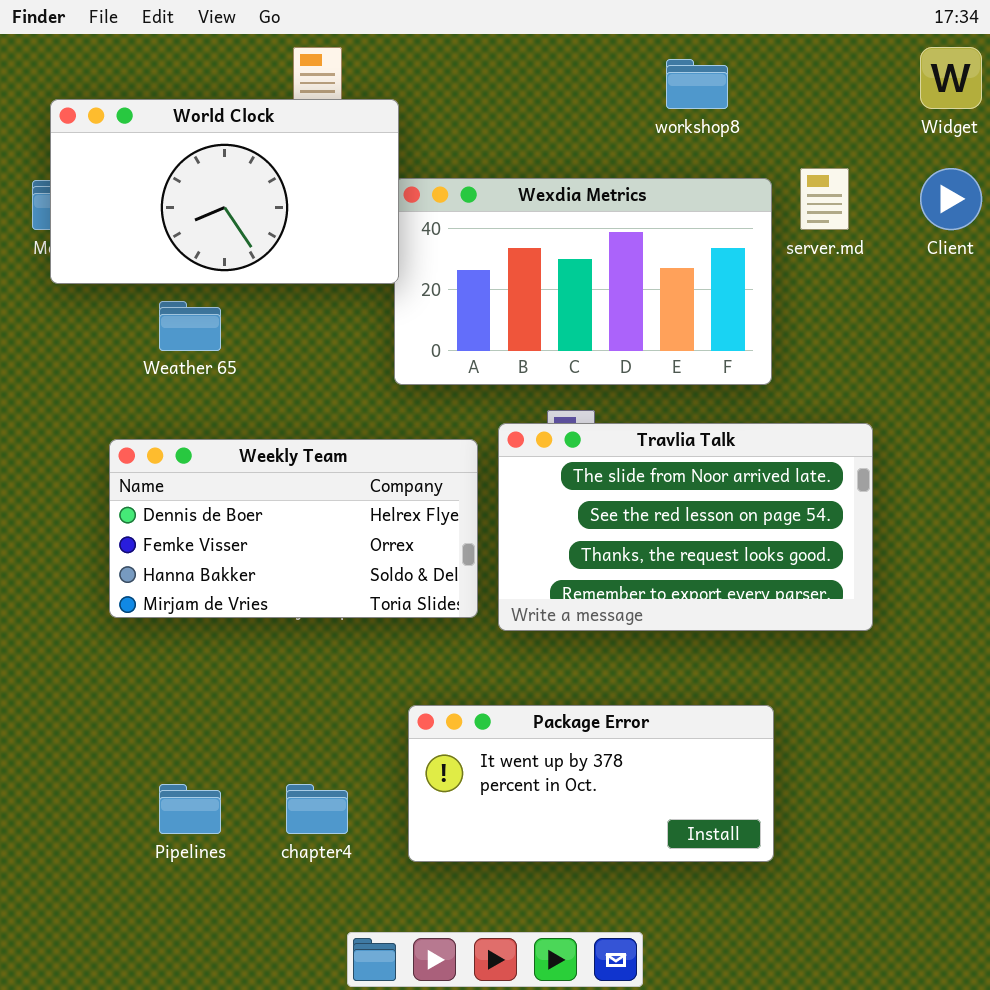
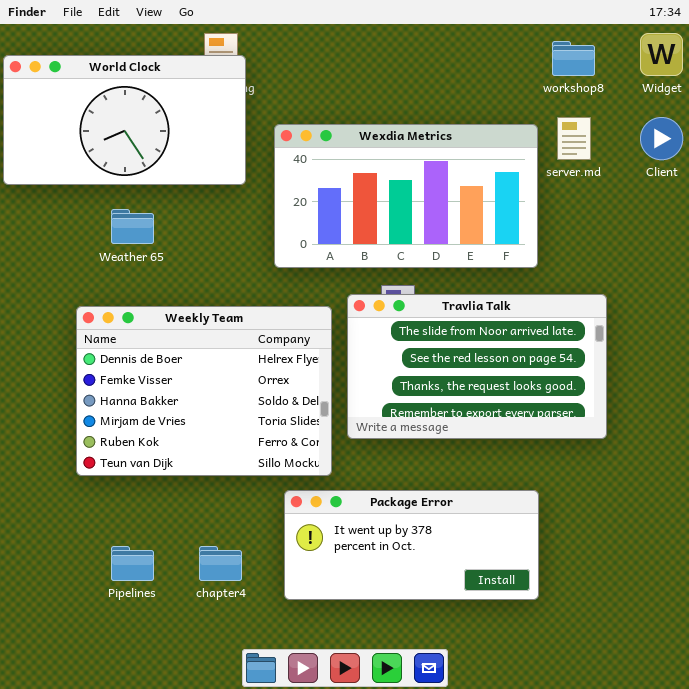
workshop8: [666,59,728,109] -> [552,41,595,76], moved
World Clock: [50,99,399,284] -> [3,55,246,185], moved
Weekly Team: [109,439,478,618] -> [76,306,332,476], resized

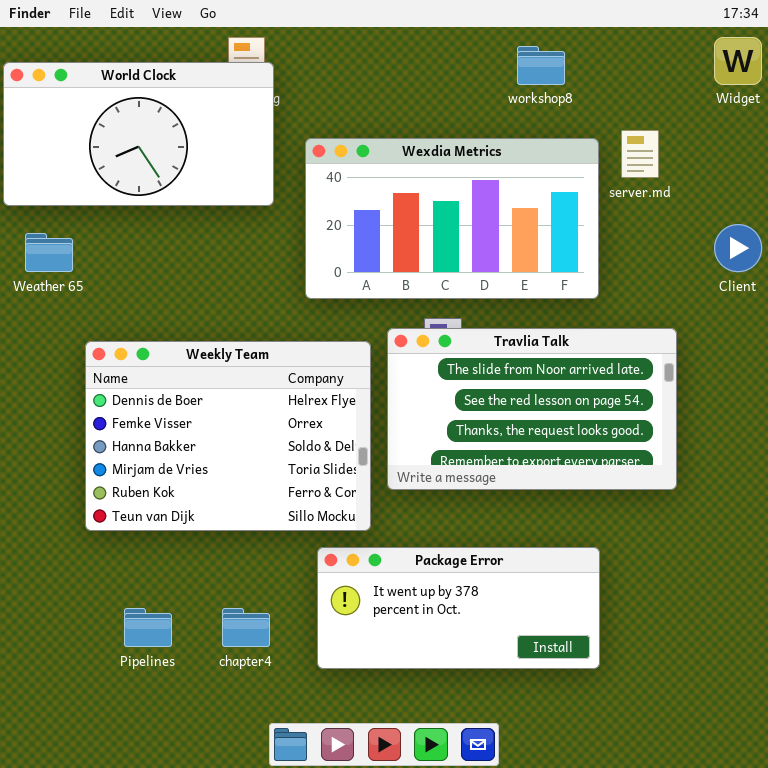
workshop8: [552,41,595,76] -> [517,46,565,85], moved
Client: [640,117,683,160] -> [714,224,762,272], moved
Weather 65: [111,209,154,244] -> [25,233,73,272], moved

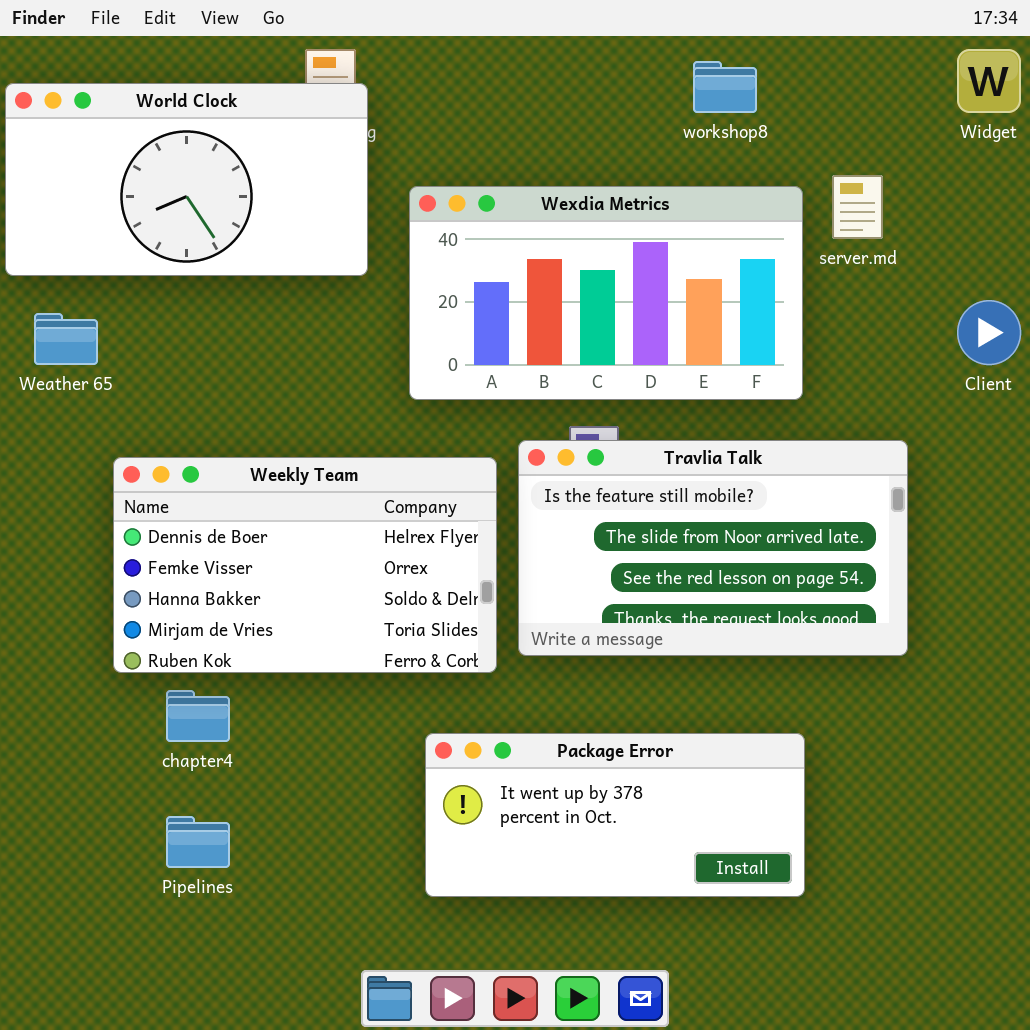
Travlia Talk: [387,328,677,490] -> [518,440,908,656], scrolled up 1 row
Weekly Team: [85,341,371,531] -> [113,457,497,673], resized
chapter4: [222,608,270,647] -> [166,690,230,742], moved

